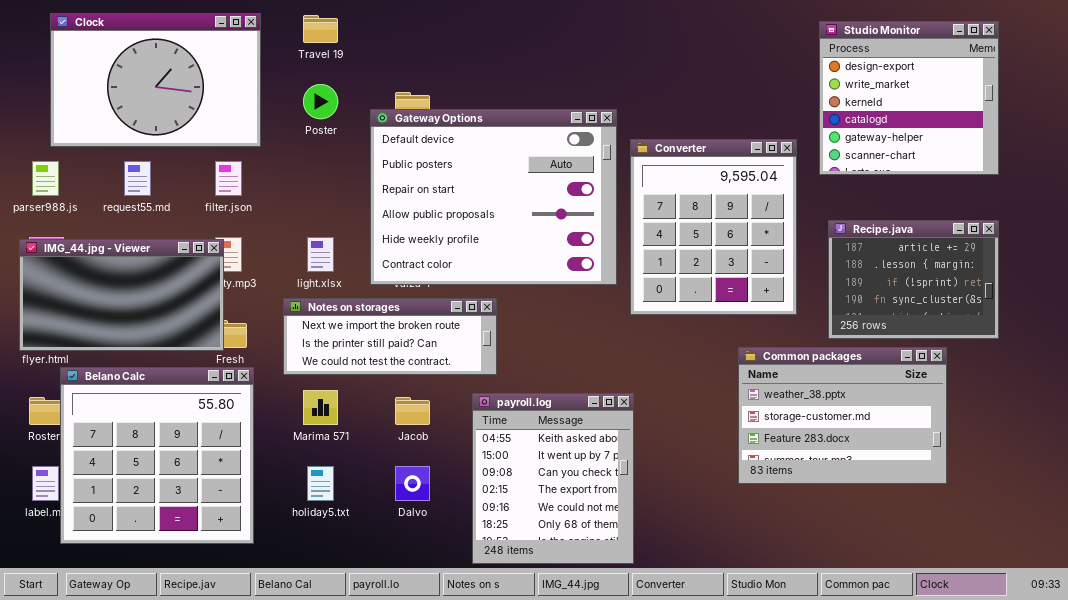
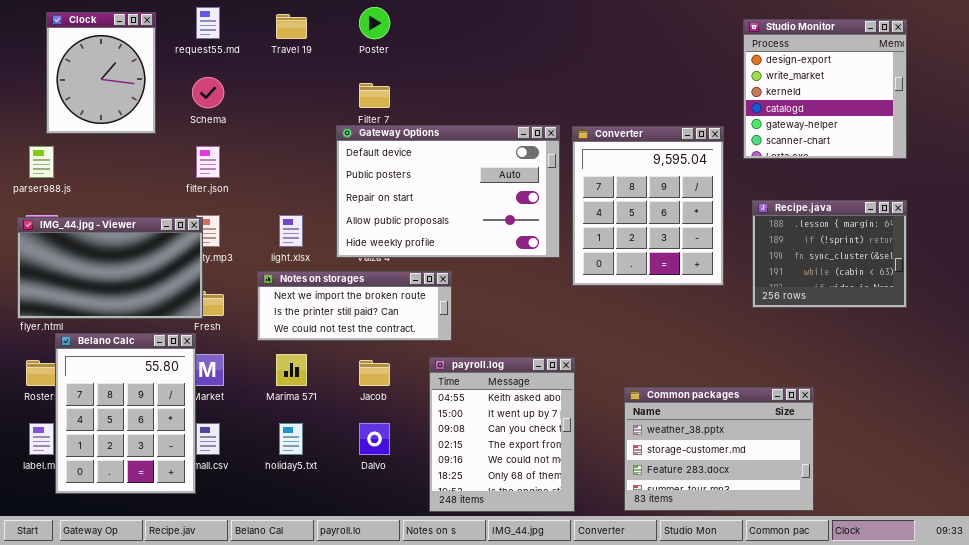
Clock: [50,13,261,147] -> [46,12,156,134], resized
Poster: [303,84,338,119] -> [359,7,390,39], moved
Gateway Options: [370,109,617,285] -> [336,125,560,258], resized
request55.md: [124,161,151,196] -> [196,7,220,39], moved
Recipe.java: [828,220,999,339] -> [752,200,907,308], scrolled down 1 row
Common packages: [738,347,947,484] -> [624,387,814,511], moved
Belano Calc: [60,367,254,544] -> [55,333,196,494], resized

